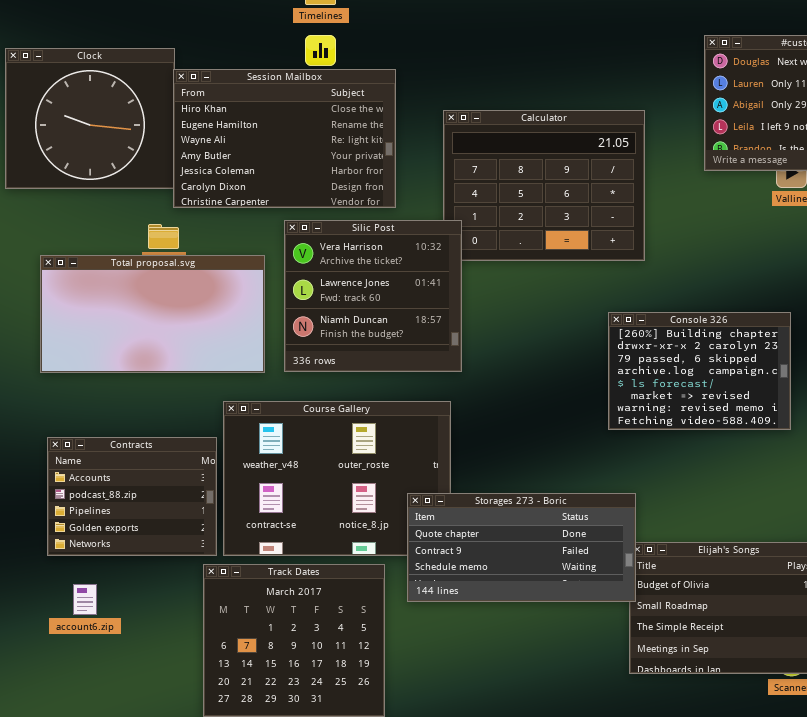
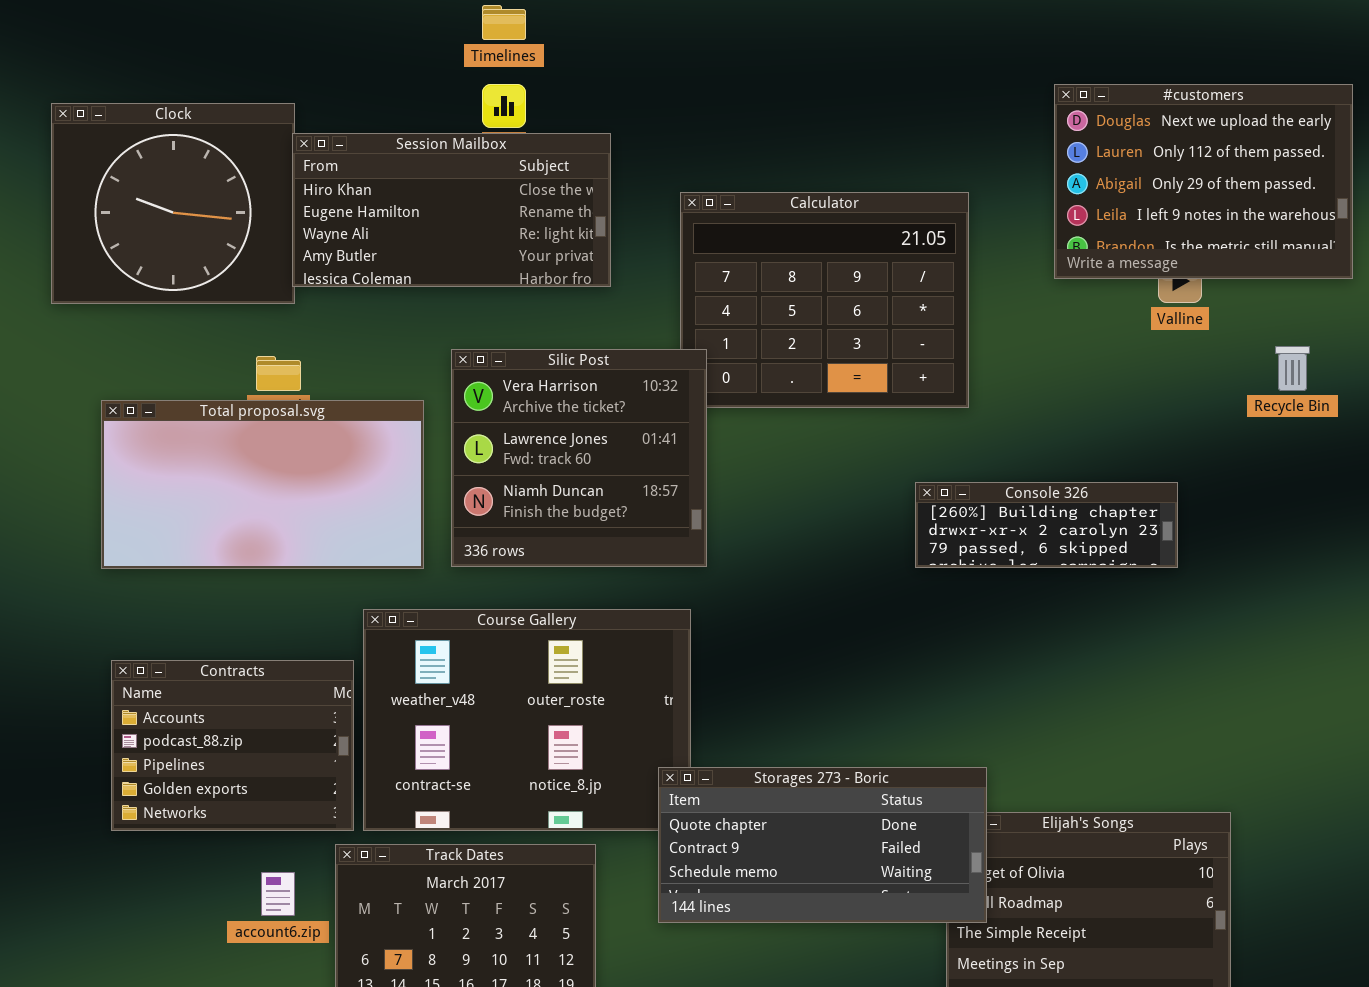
Session Mailbox: [173,69,396,208] -> [292,133,611,287], resized
Console 326: [608,312,791,430] -> [915,482,1178,568], resized
Storages 273 - Boric: [407,493,636,602] -> [658,767,987,923], moved
account6.zip: [73,584,97,615] -> [261,872,295,916], moved

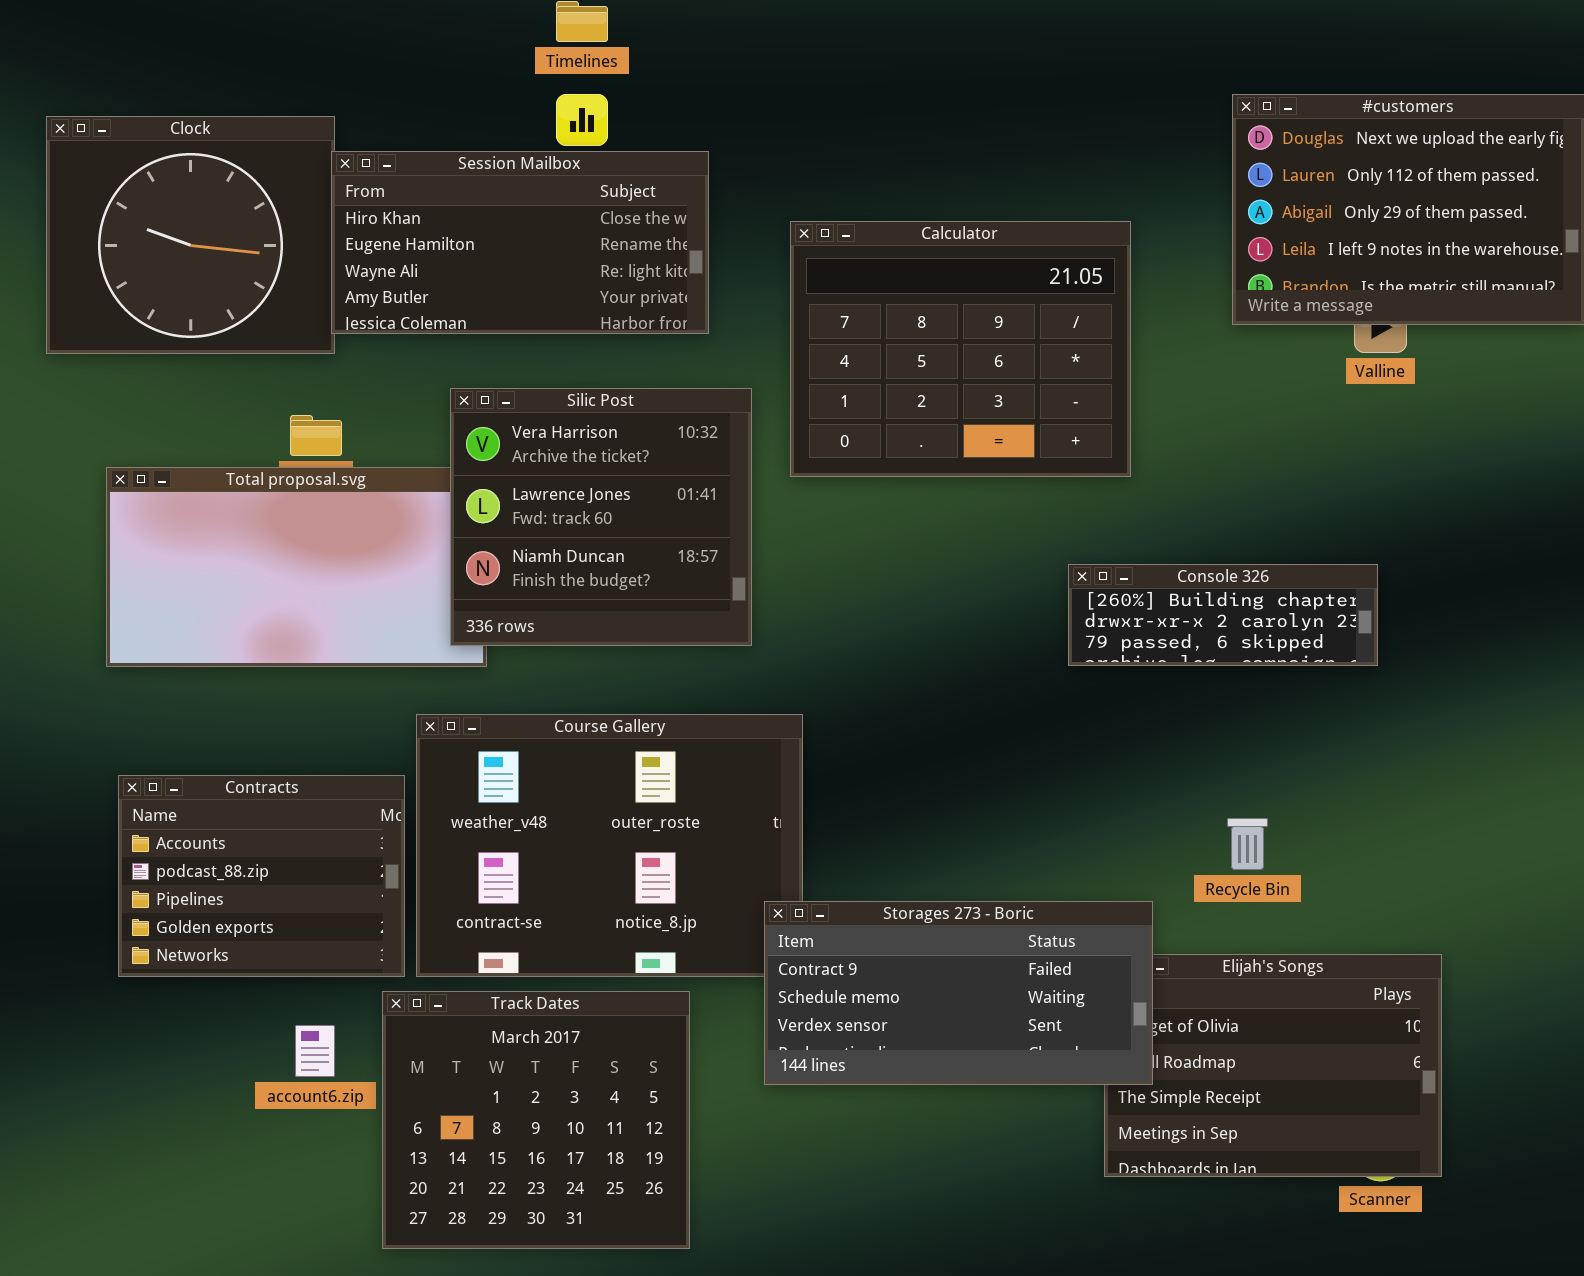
Recycle Bin: [1275,346,1310,391] -> [1227,818,1268,870], moved
Silic Post: [451,349,707,567] -> [450,388,752,646], moved
Storages 273 - Boric: [658,767,987,923] -> [764,901,1153,1085], scrolled down 1 row

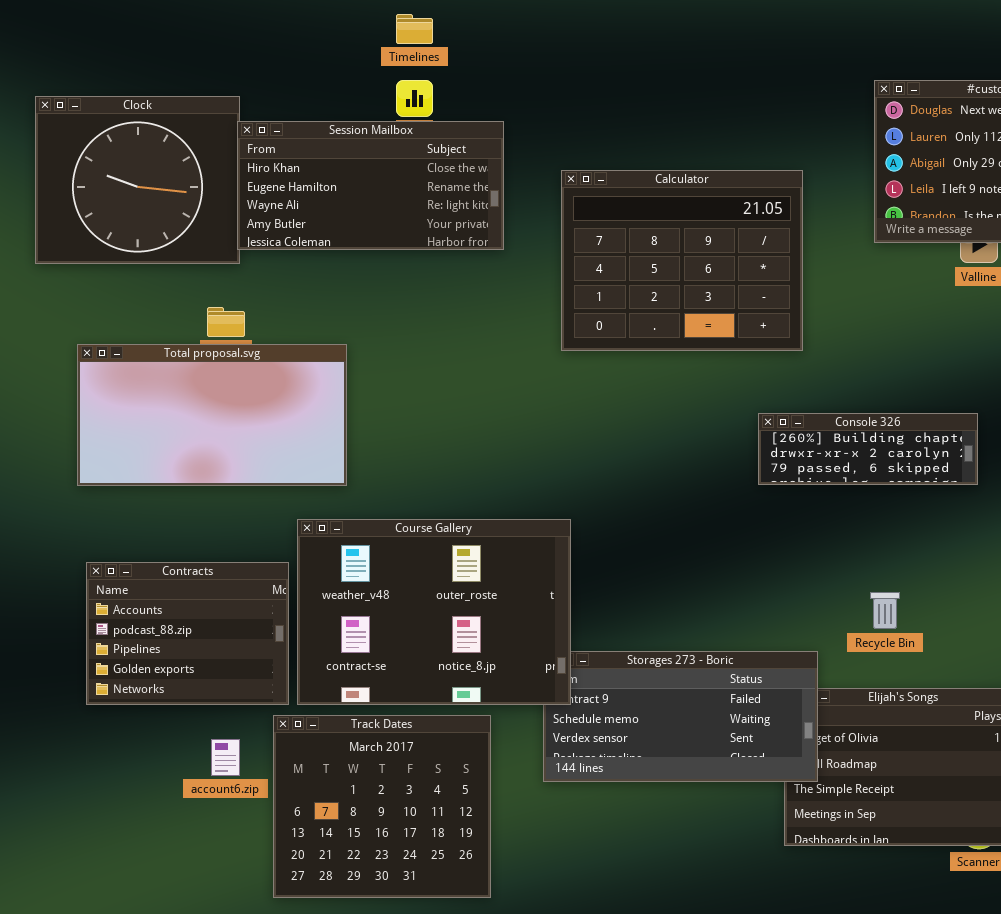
Silic Post: [450,388,752,646] -> none, closed
Course Gallery: [416,714,803,977] -> [297,519,571,705], raised

